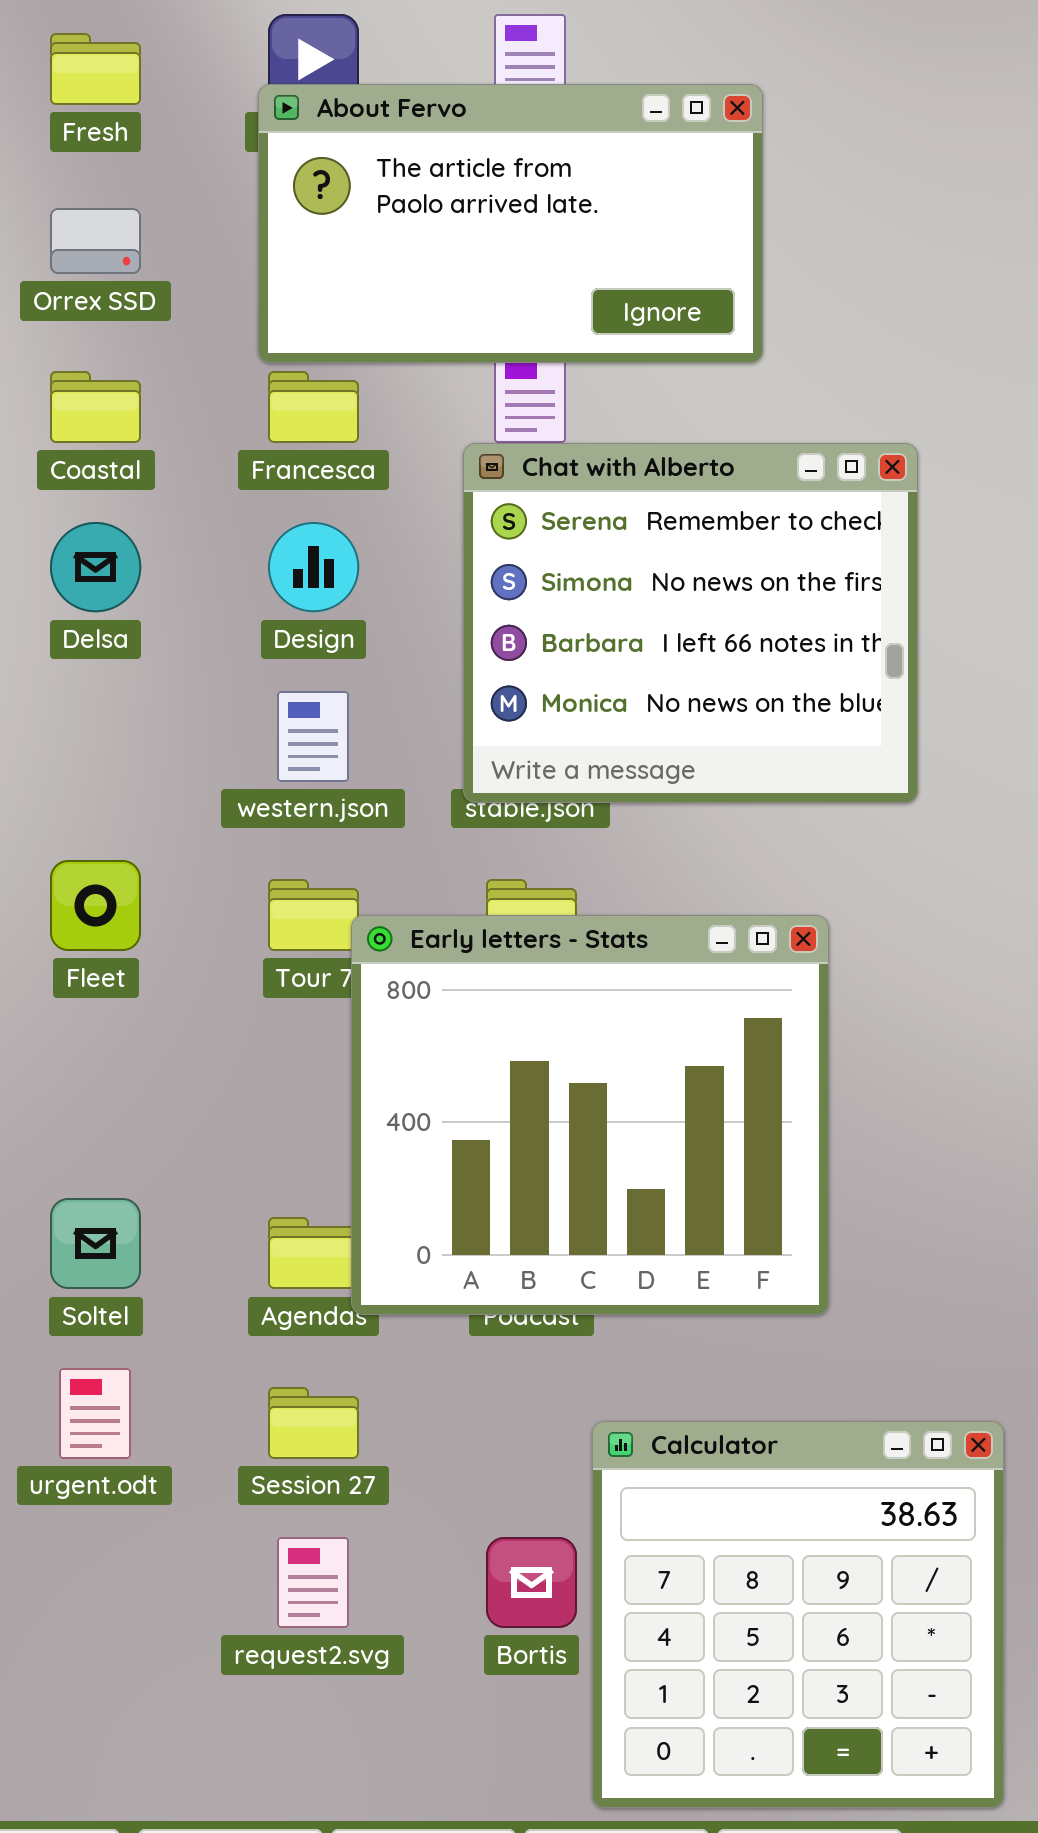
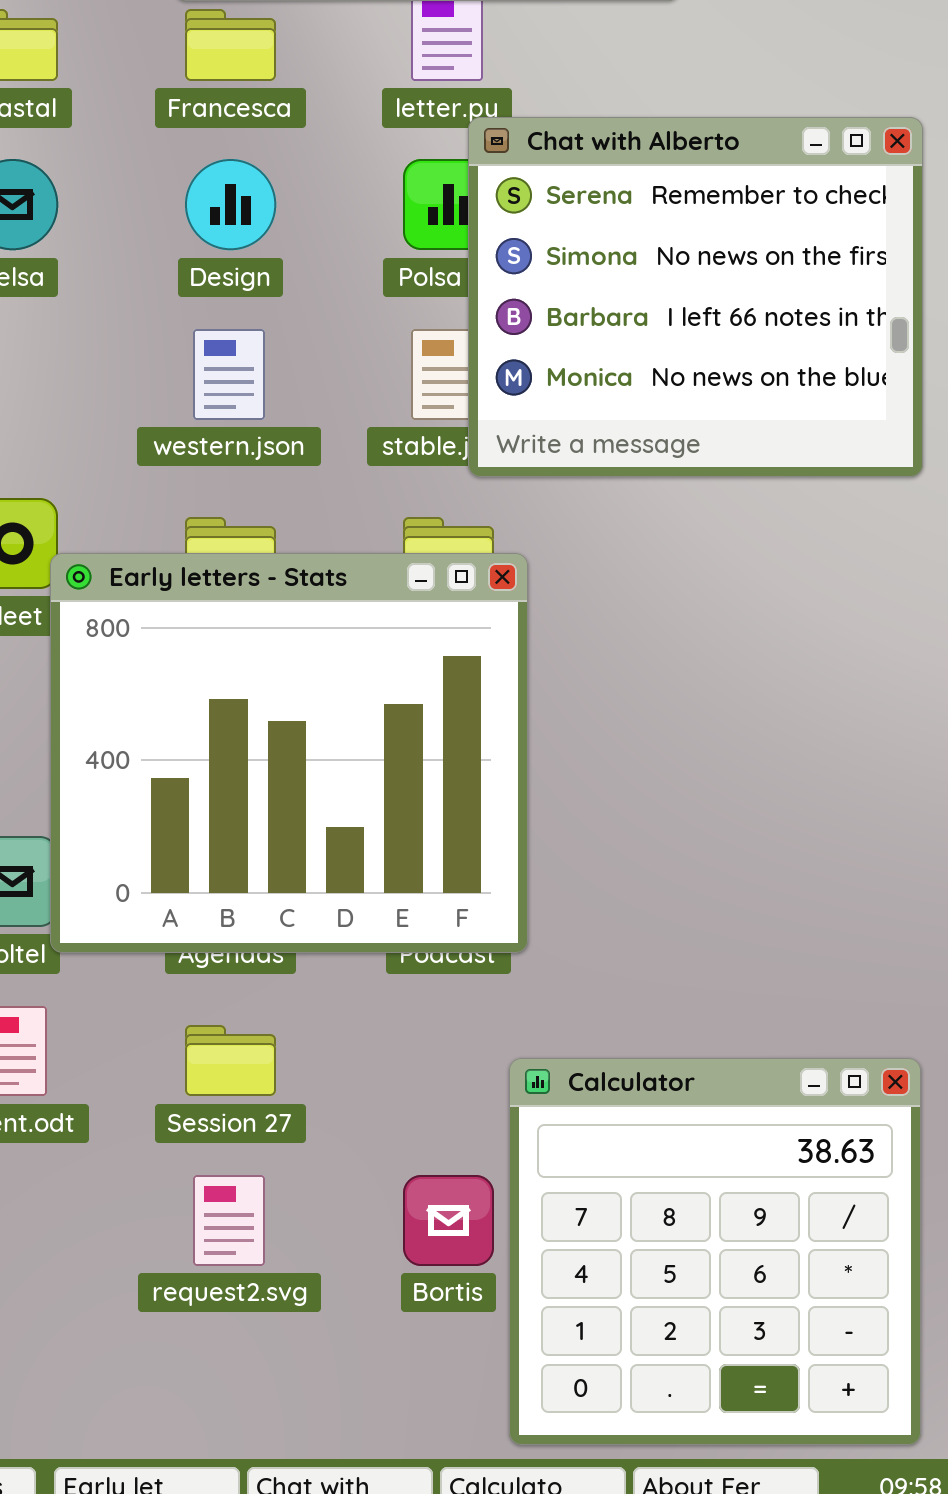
Chat with Alberto: [463,443,918,803] -> [468,117,923,477], moved
Early letters - Stats: [351,915,829,1315] -> [50,553,528,953], moved

